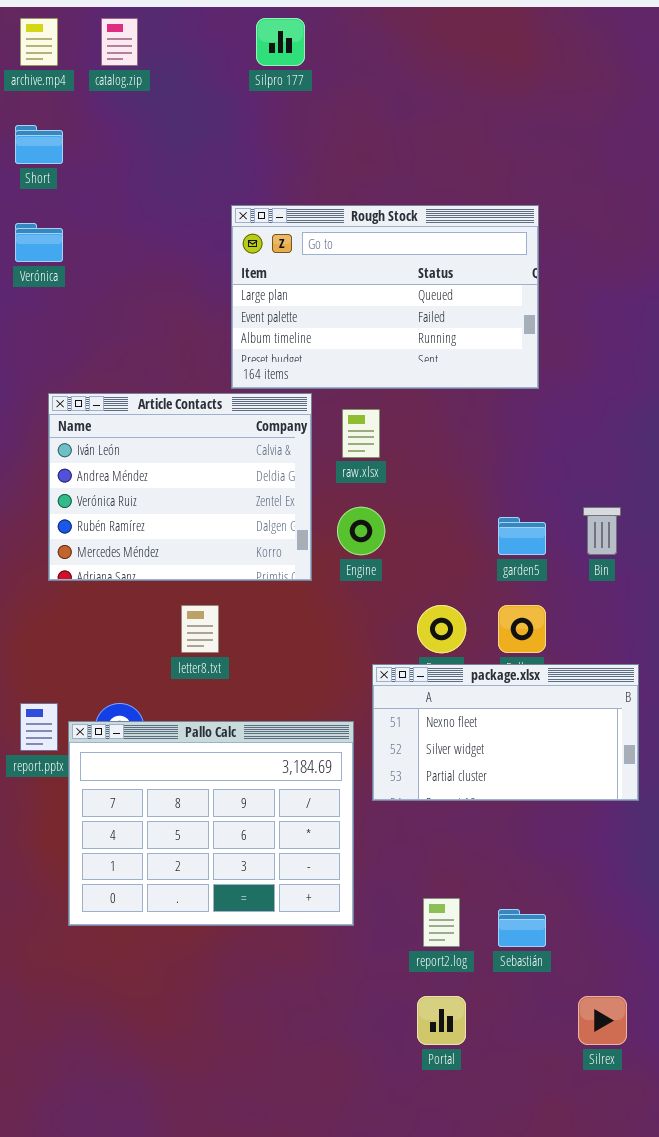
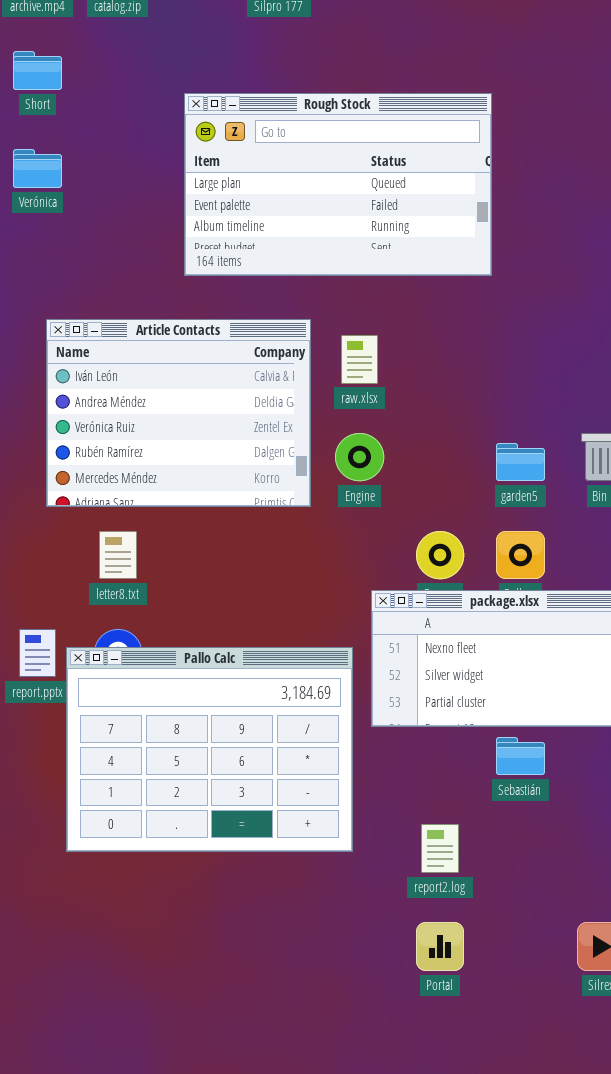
Rough Stock: [231,205,539,389] -> [184,93,492,276], moved
letter8.txt: [181,605,219,653] -> [99,531,137,579], moved
Sebastián: [498,909,546,947] -> [496,737,545,775], moved

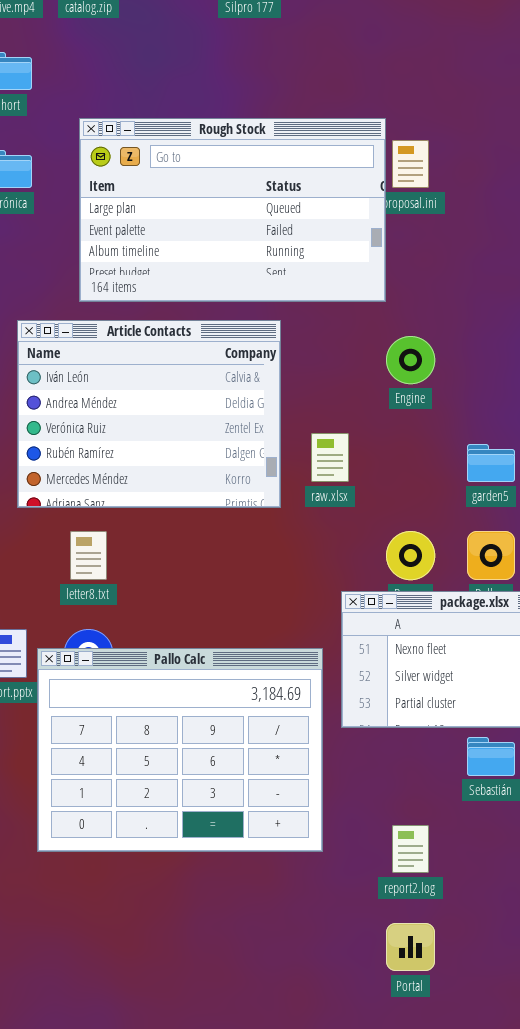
Rough Stock: [184,93,492,276] -> [79,118,386,302], moved
raw.xlsx: [341,335,378,384] -> [311,433,349,482], moved
Engine: [335,433,384,481] -> [386,336,435,384], moved

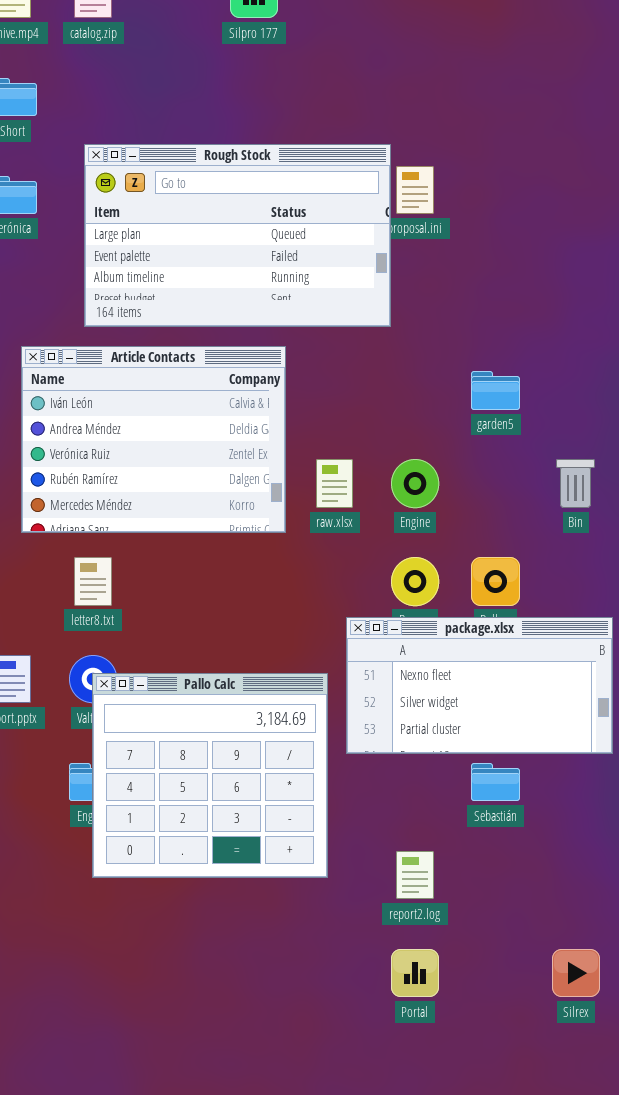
Engine: [386,336,435,384] -> [391,459,439,508], moved
garden5: [467,444,515,482] -> [471,371,520,410], moved
Pallo Calc: [37,648,323,852] -> [92,673,328,878], resized

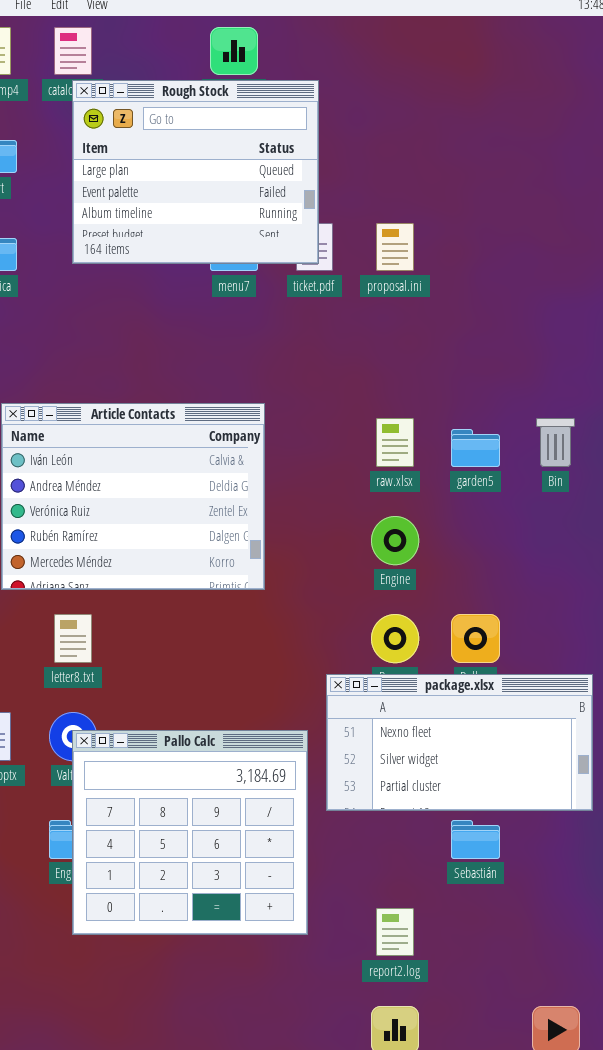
Rough Stock: [84,144,391,327] -> [72,80,319,264], moved, resized
raw.xlsx: [316,459,353,508] -> [376,418,414,467], moved
Bin: [556,459,595,508] -> [536,418,575,467], moved

